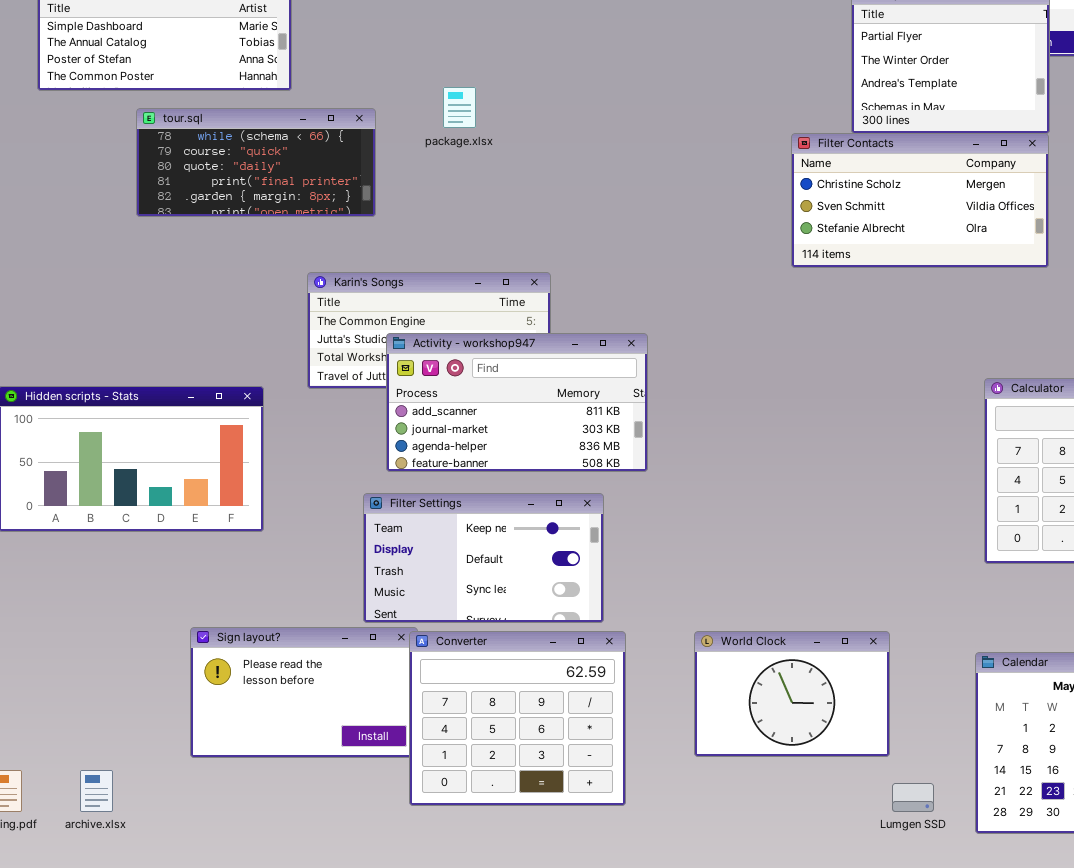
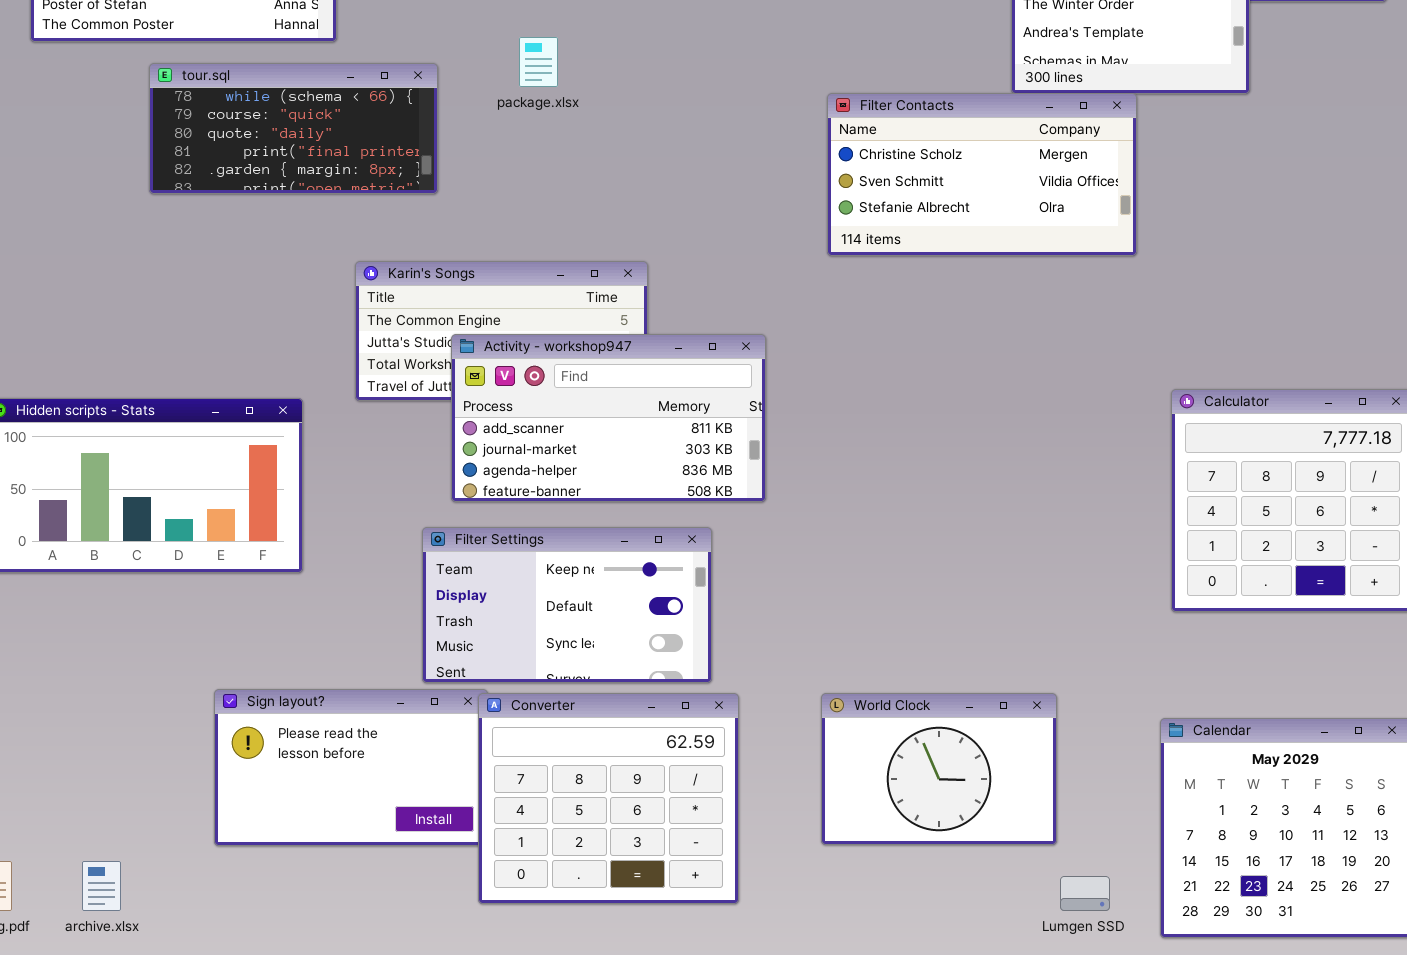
Filter Contacts: [791,133,1049,268] -> [827,93,1137,256], moved

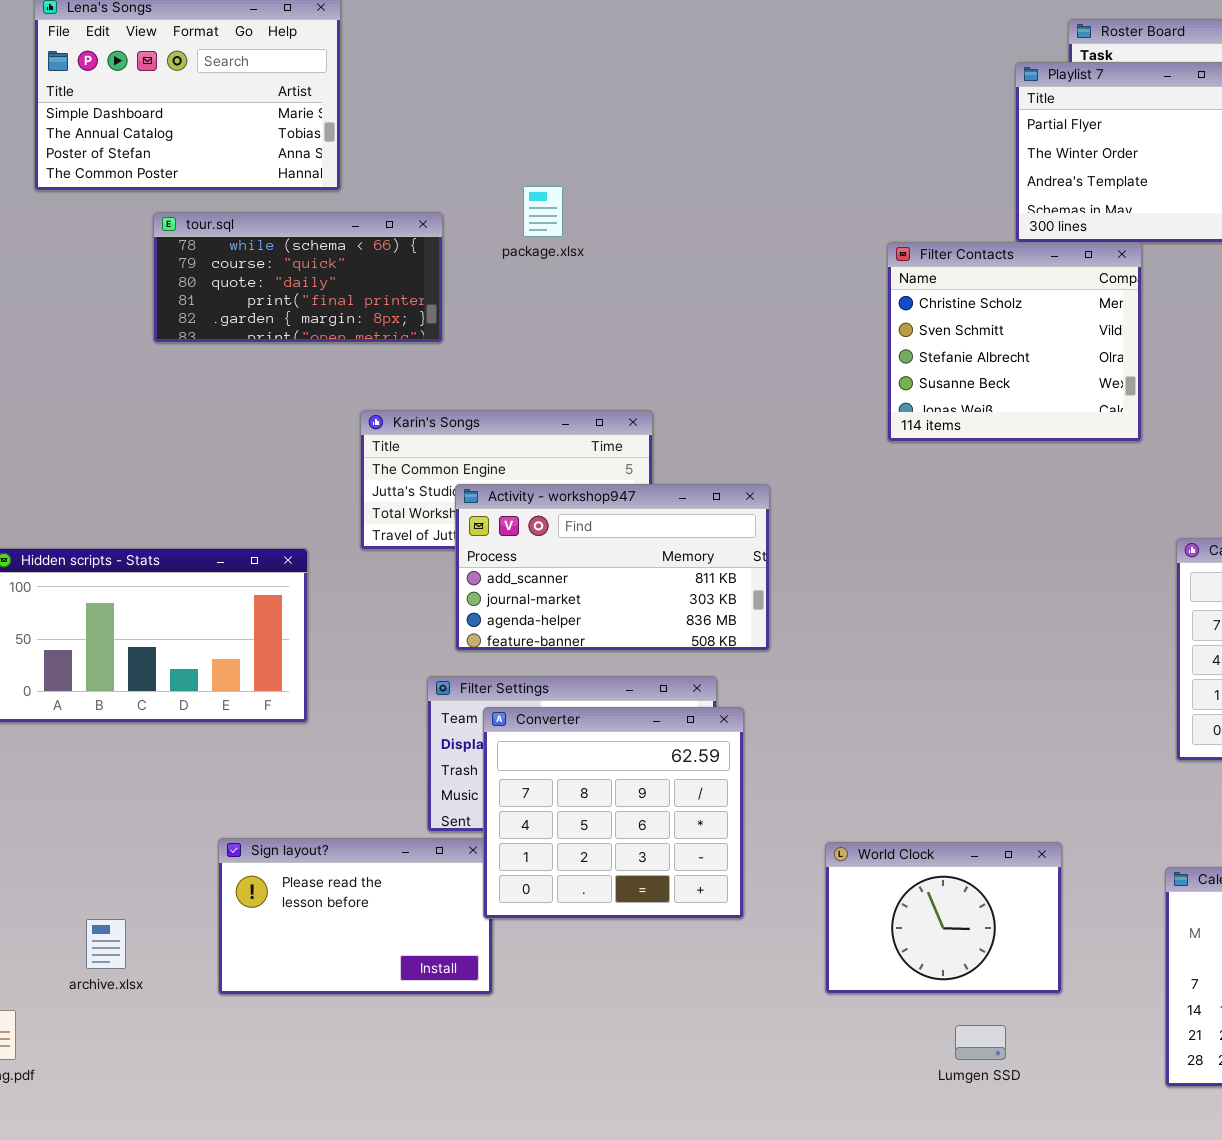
Filter Contacts: [827,93,1137,256] -> [887,242,1142,442], resized
Converter: [478,693,739,904] -> [483,707,744,919], moved
archive.xlsx: [82,861,121,911] -> [86,919,126,969], moved
Lumgen SSD: [1060,876,1110,911] -> [955,1025,1006,1060], moved

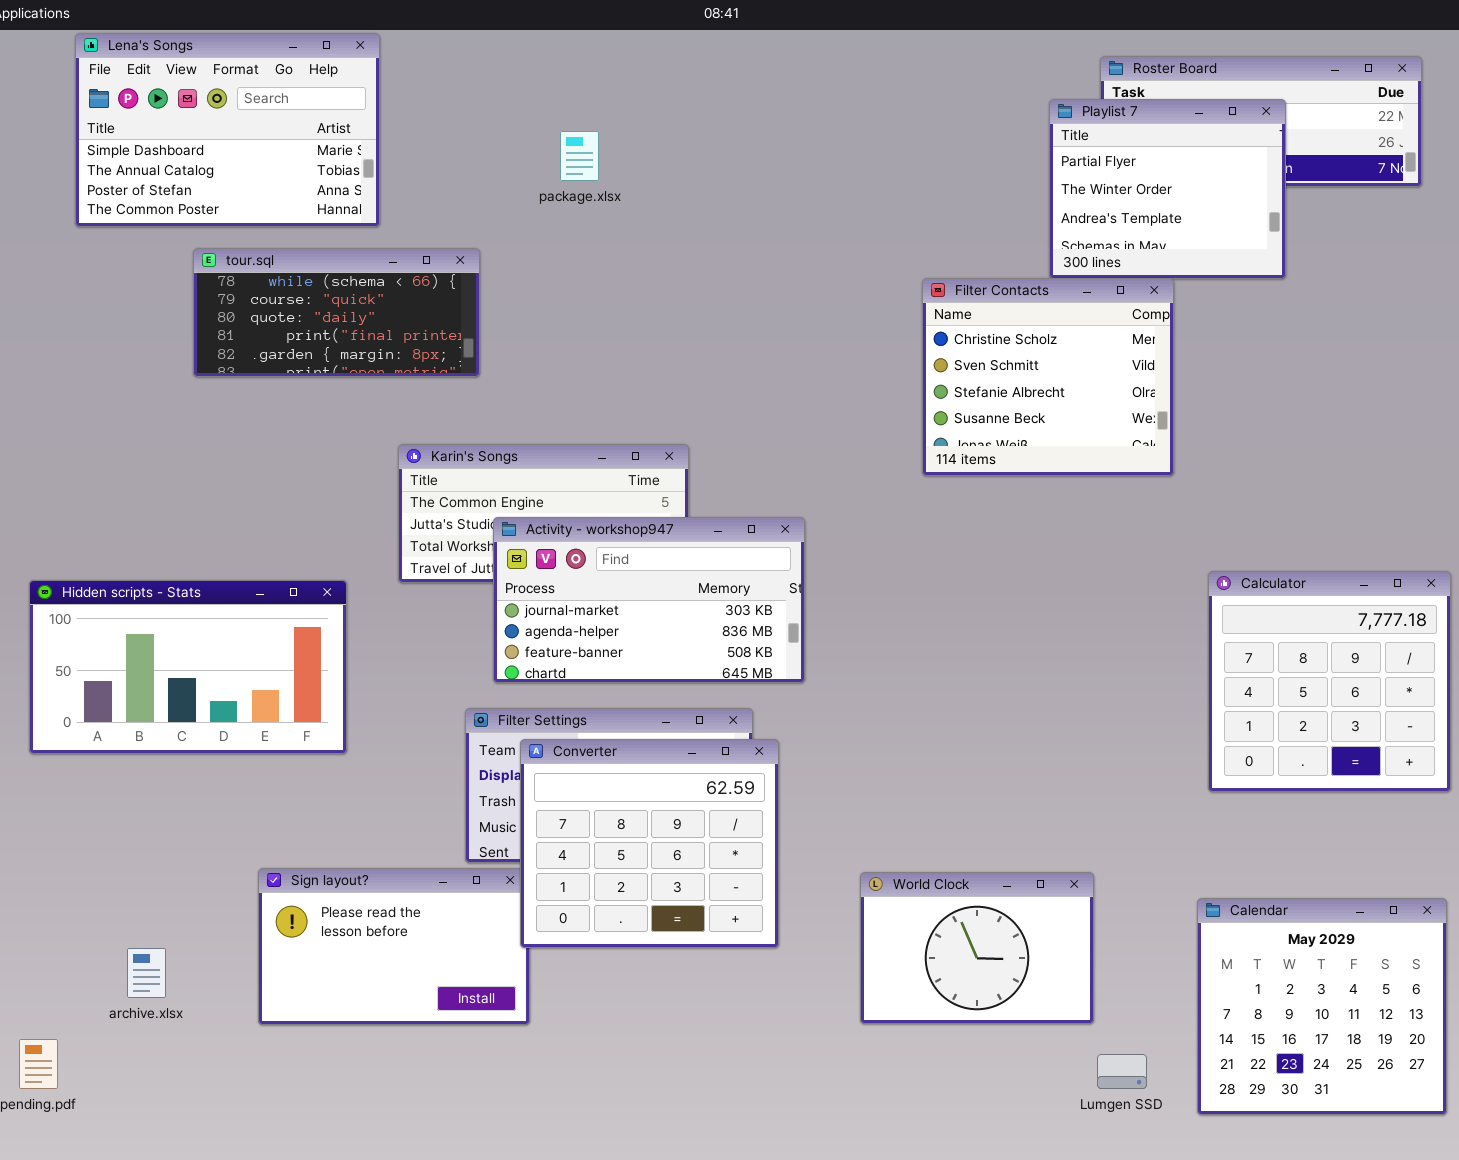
package.xlsx: [523,186,563,237] -> [560,131,599,181], moved
Activity - workshop947: [455,484,770,651] -> [493,517,805,683], scrolled down 1 row
Lumgen SSD: [955,1025,1006,1060] -> [1097,1054,1147,1089], moved

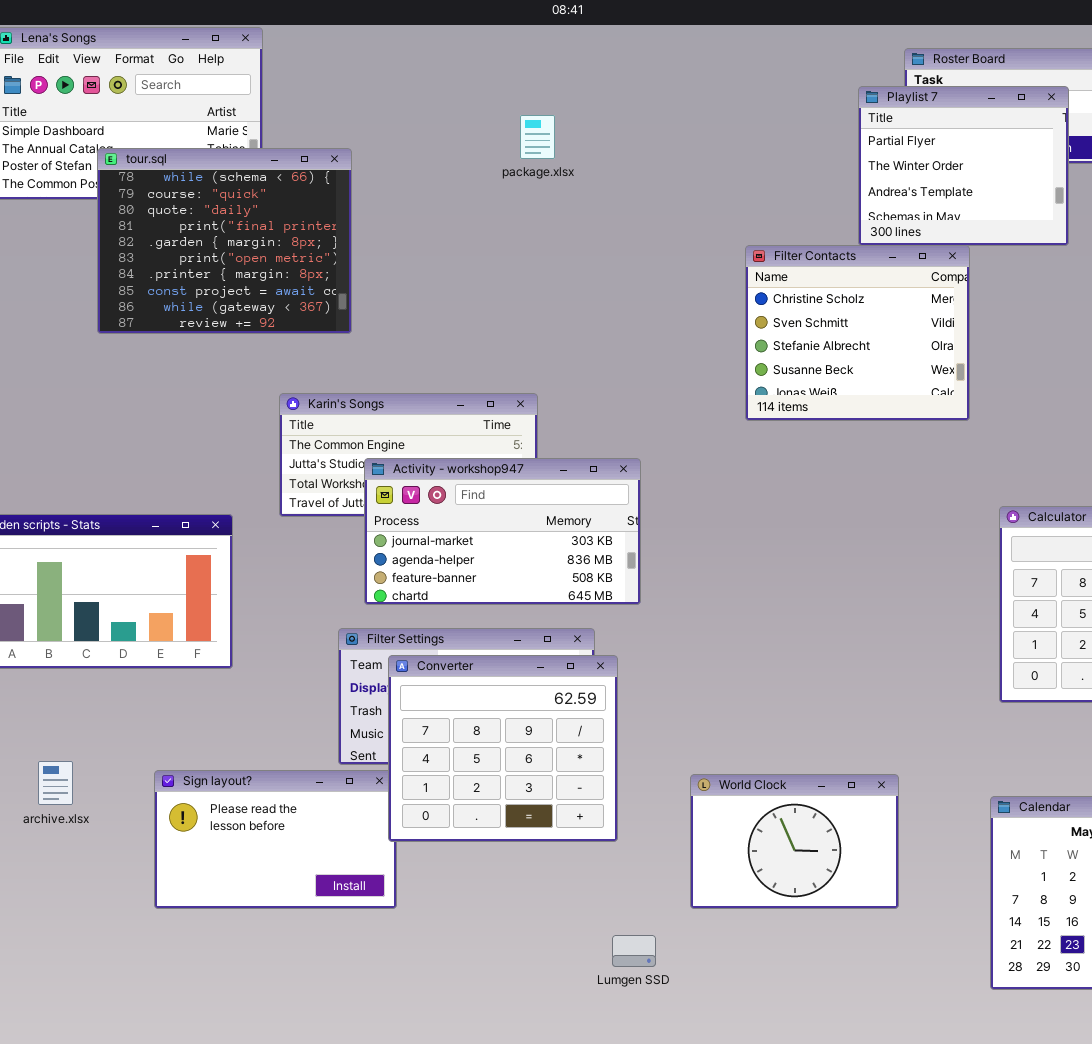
package.xlsx: [560,131,599,181] -> [520,115,555,159], moved
tour.sql: [193,248,480,377] -> [97,148,352,334], resized
archive.xlsx: [127,948,166,998] -> [38,761,73,805], moved
Lumgen SSD: [1097,1054,1147,1089] -> [612,935,656,967], moved

